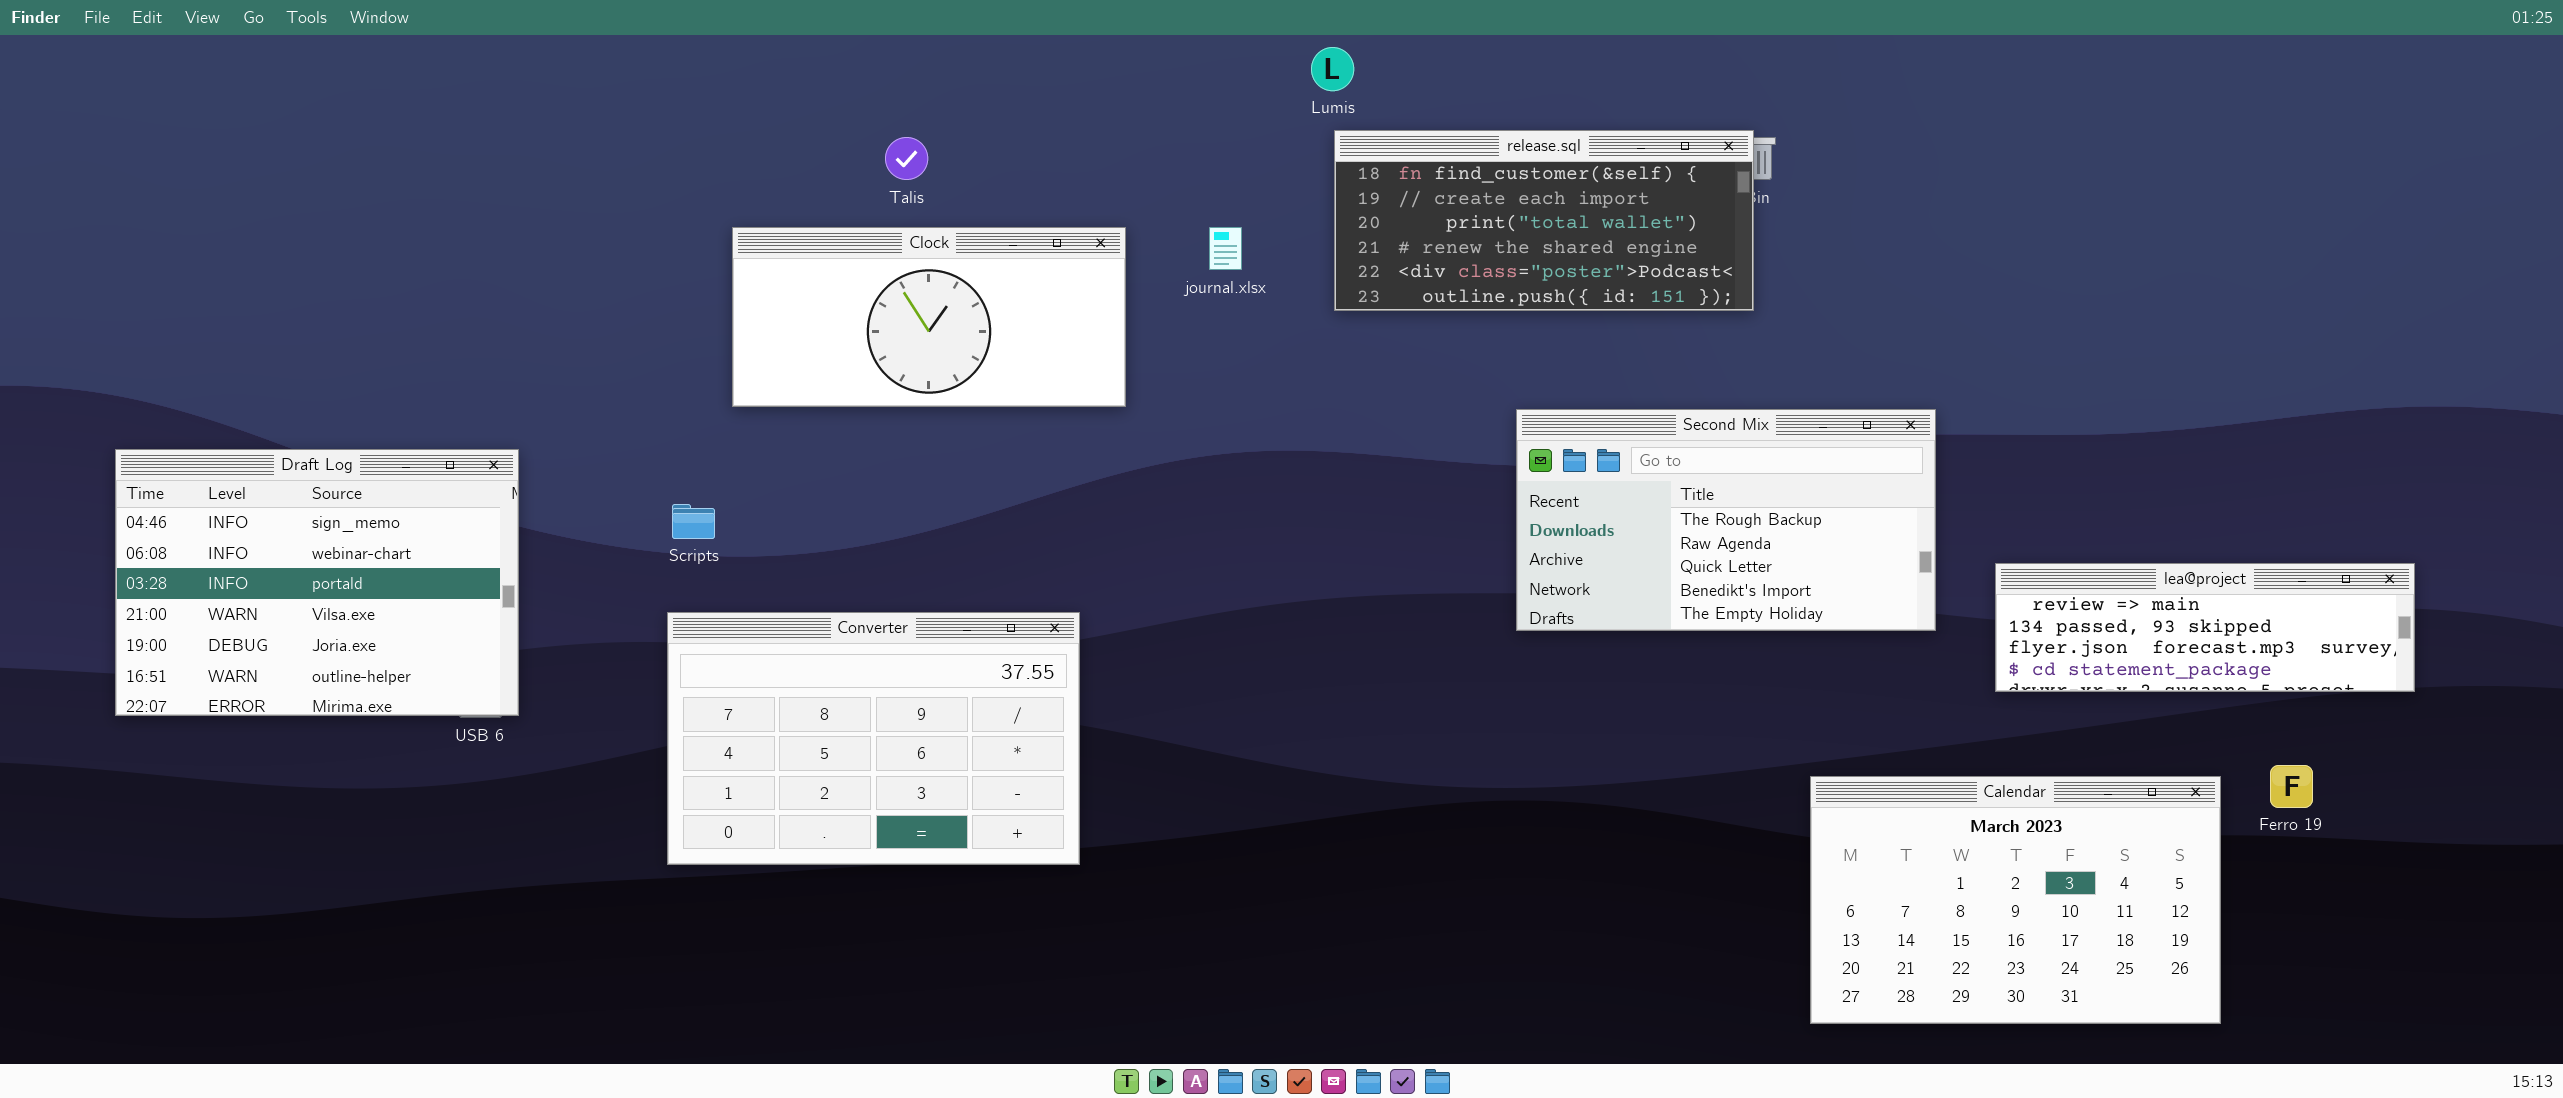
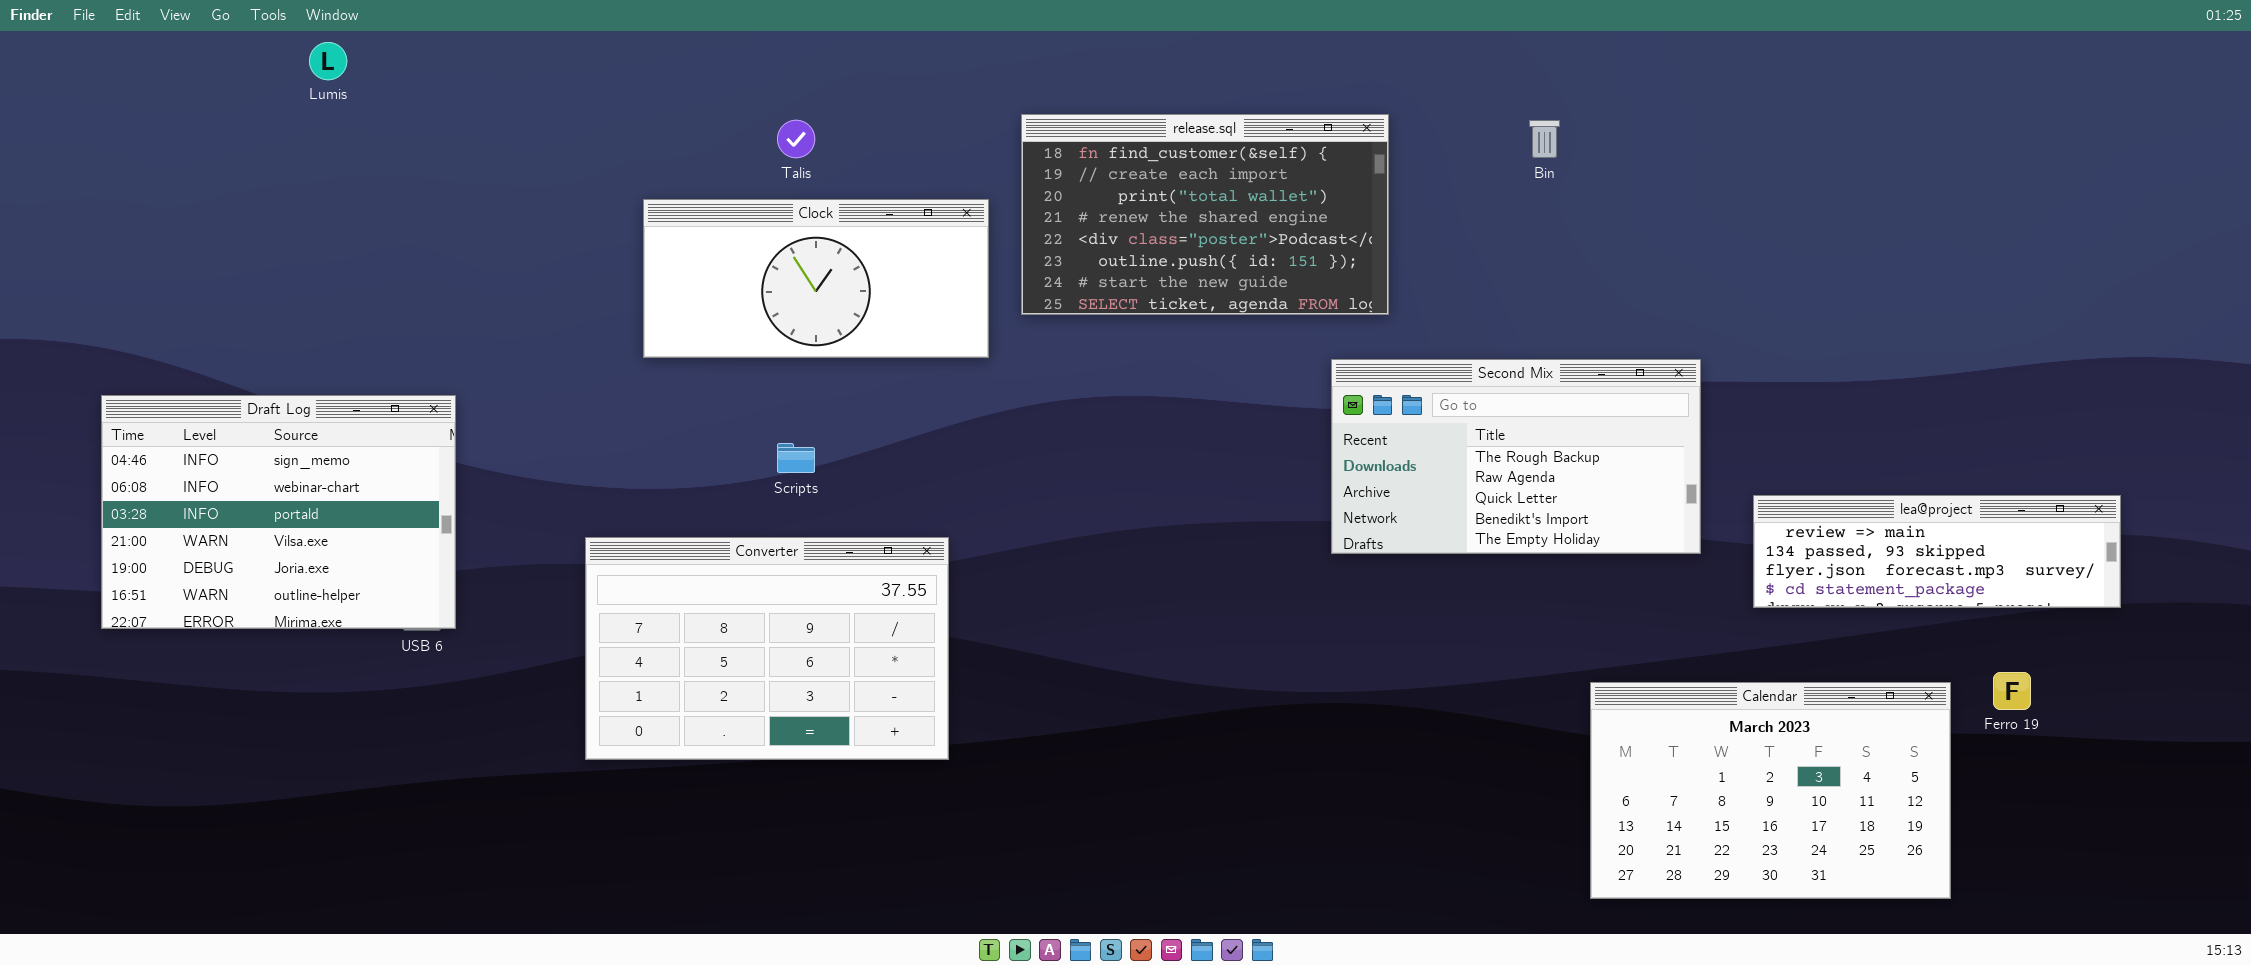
Lumis: [1311,47,1354,91] -> [309,42,347,80], moved
release.sql: [1334,130,1754,311] -> [1021,114,1389,315], moved, resized
Scripts: [672,504,715,539] -> [777,443,815,473], moved

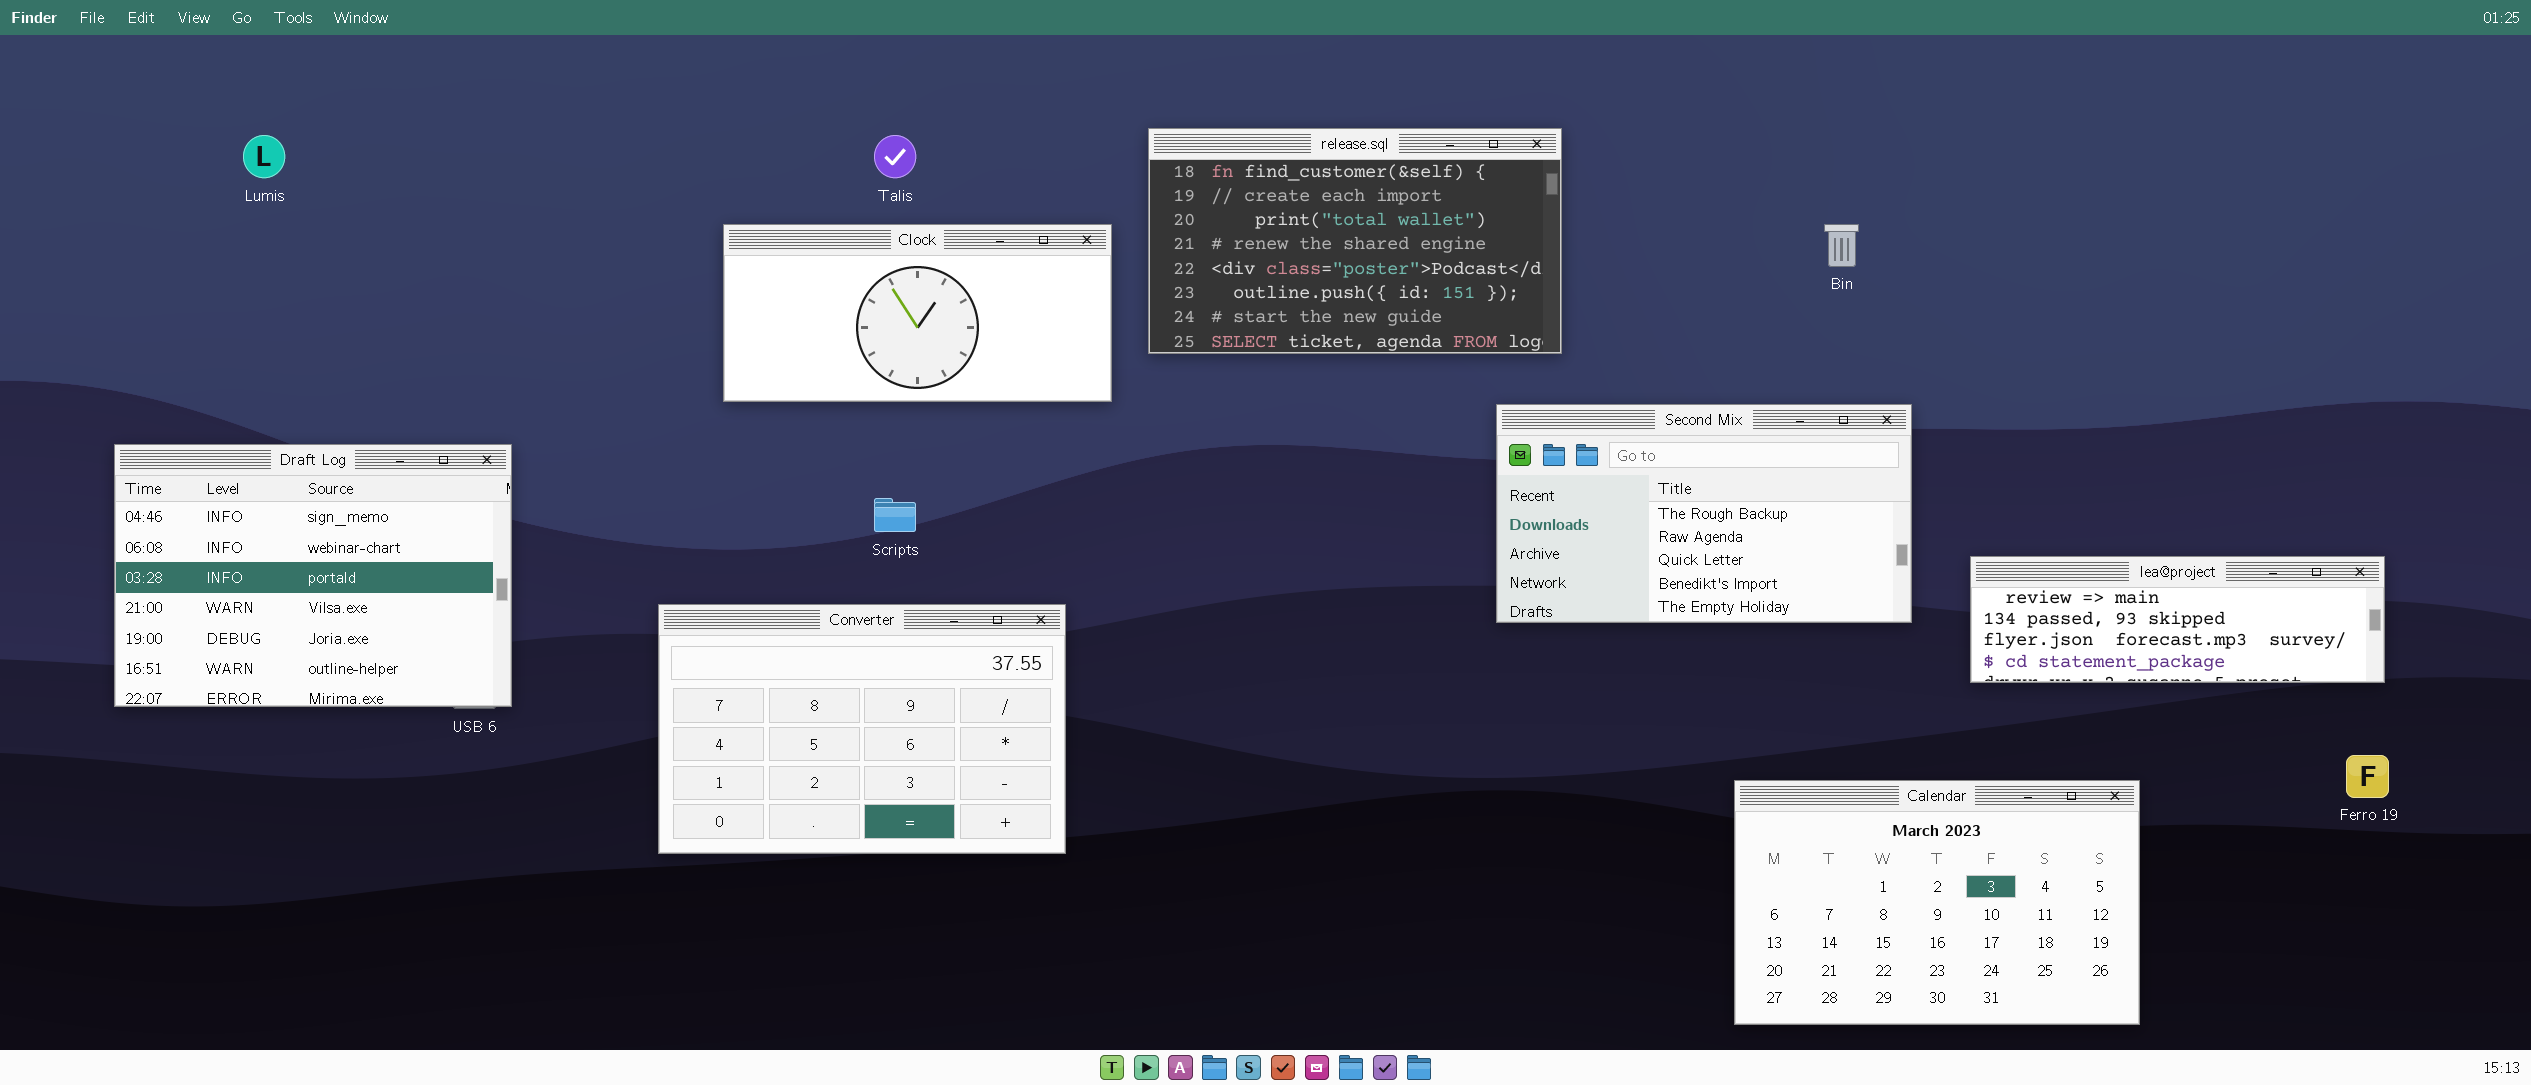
Lumis: [309,42,347,80] -> [243,135,285,178], moved
Bin: [1529,120,1560,158] -> [1824,224,1859,267], moved
Ferro 19: [1993,672,2031,710] -> [2346,755,2389,798], moved
Calendar: [1590,682,1951,899] -> [1734,780,2140,1025], moved

